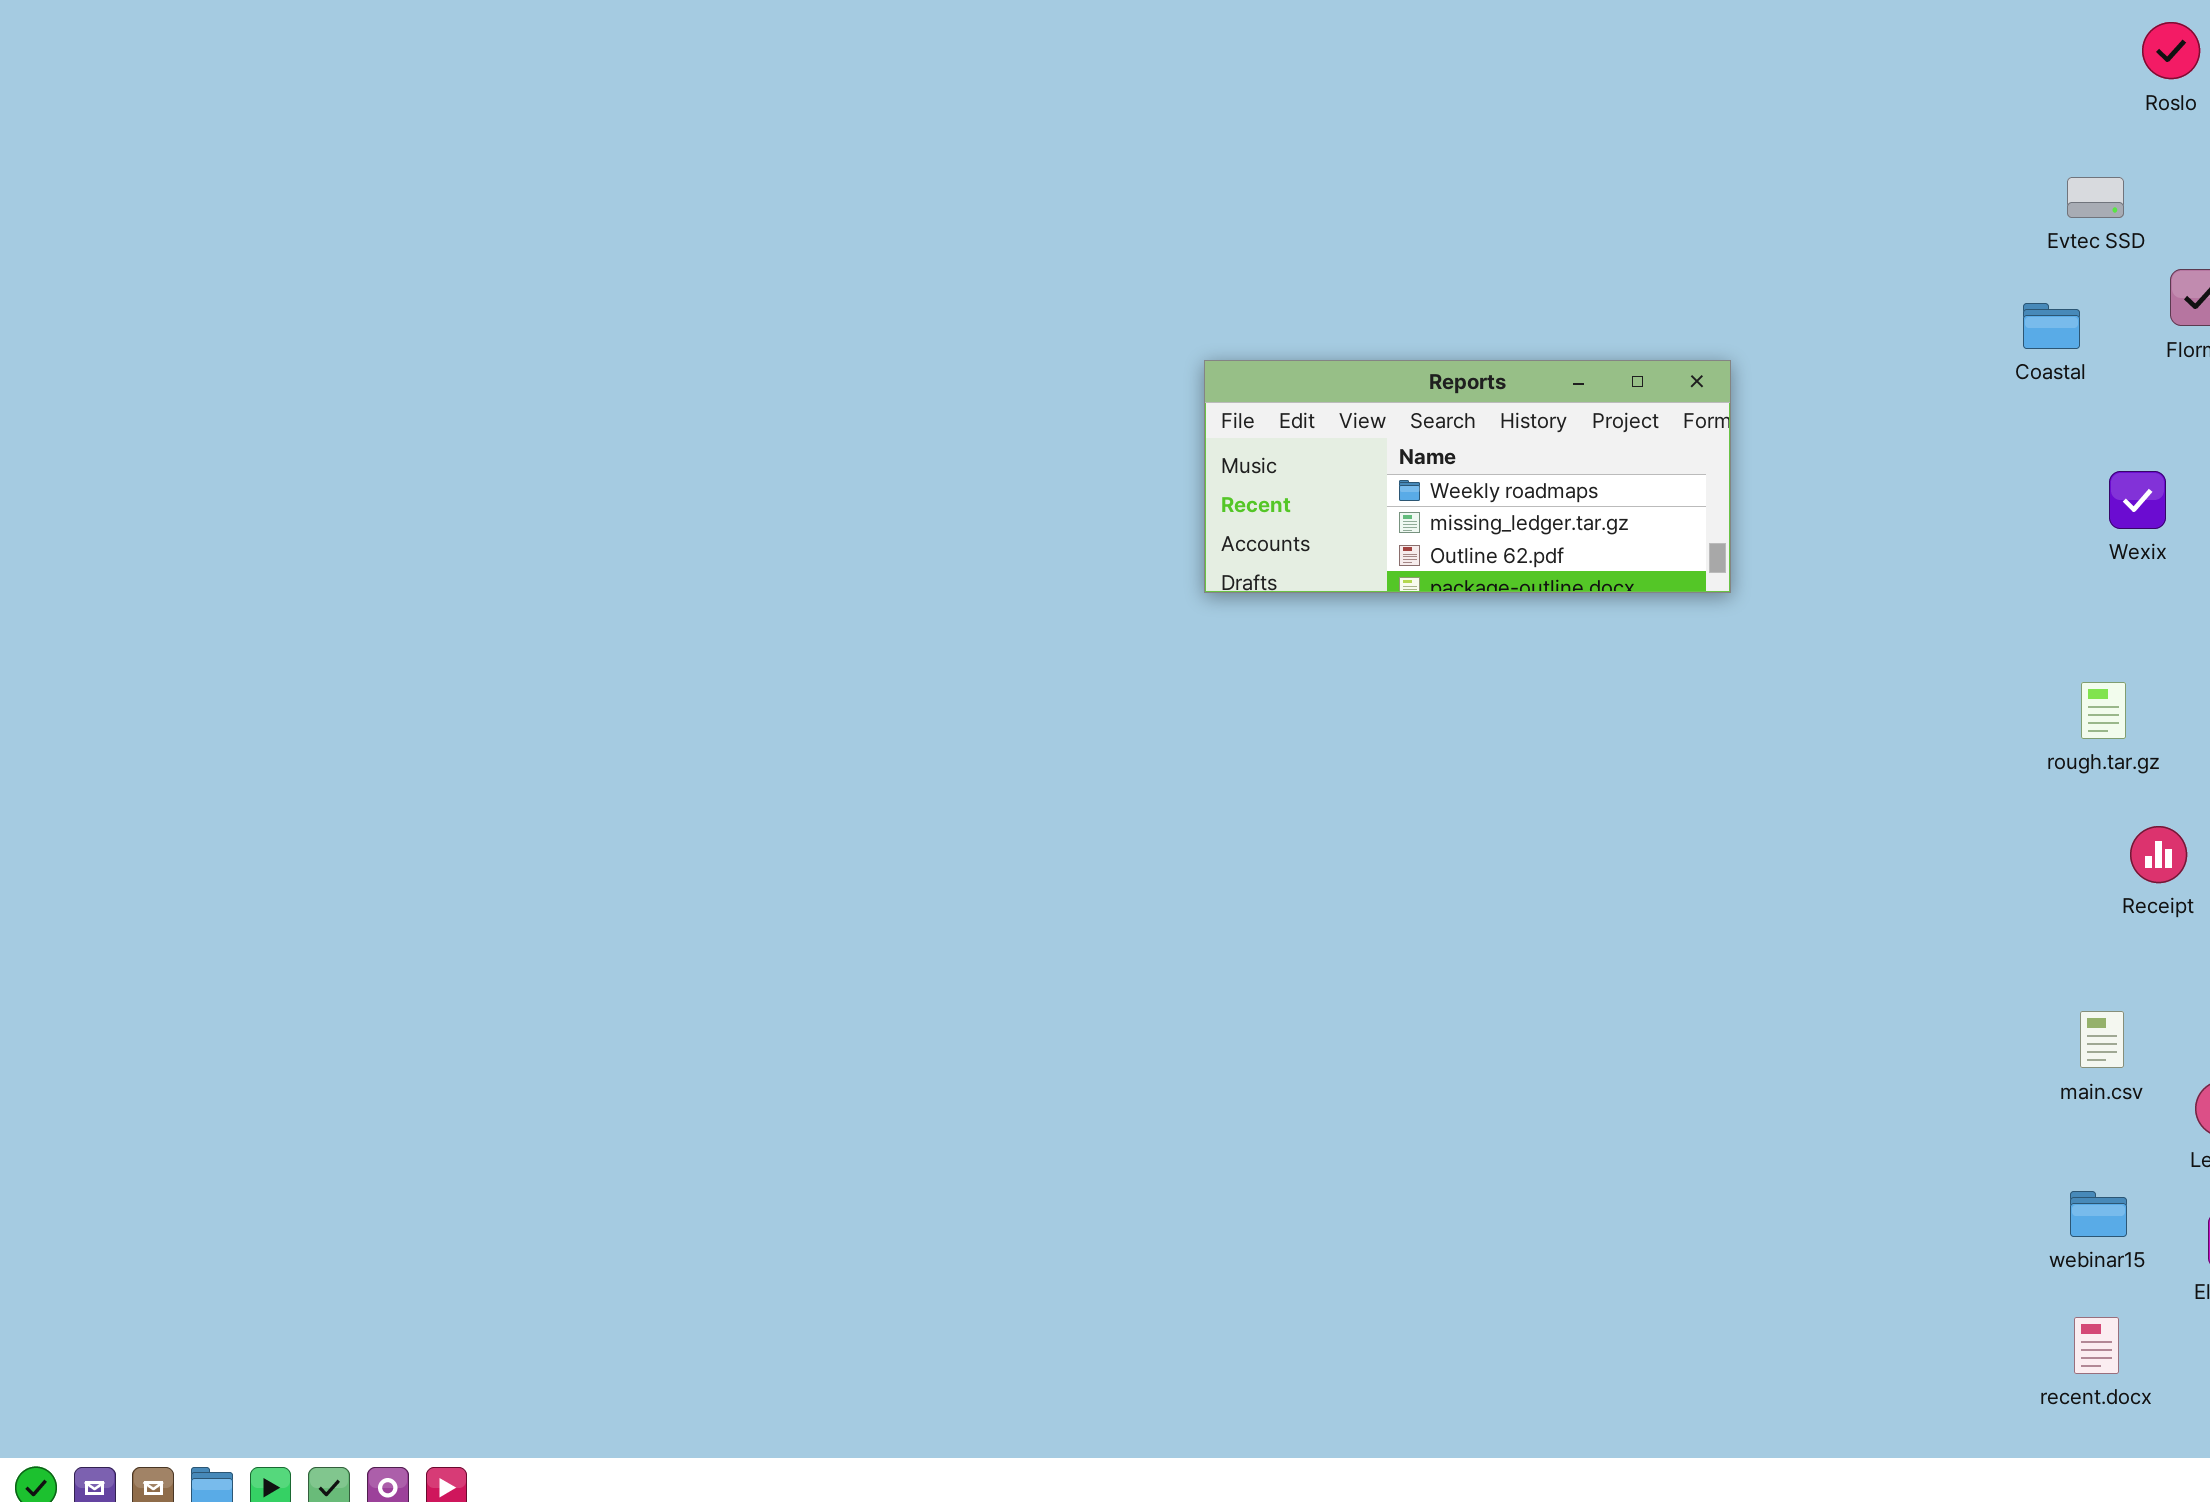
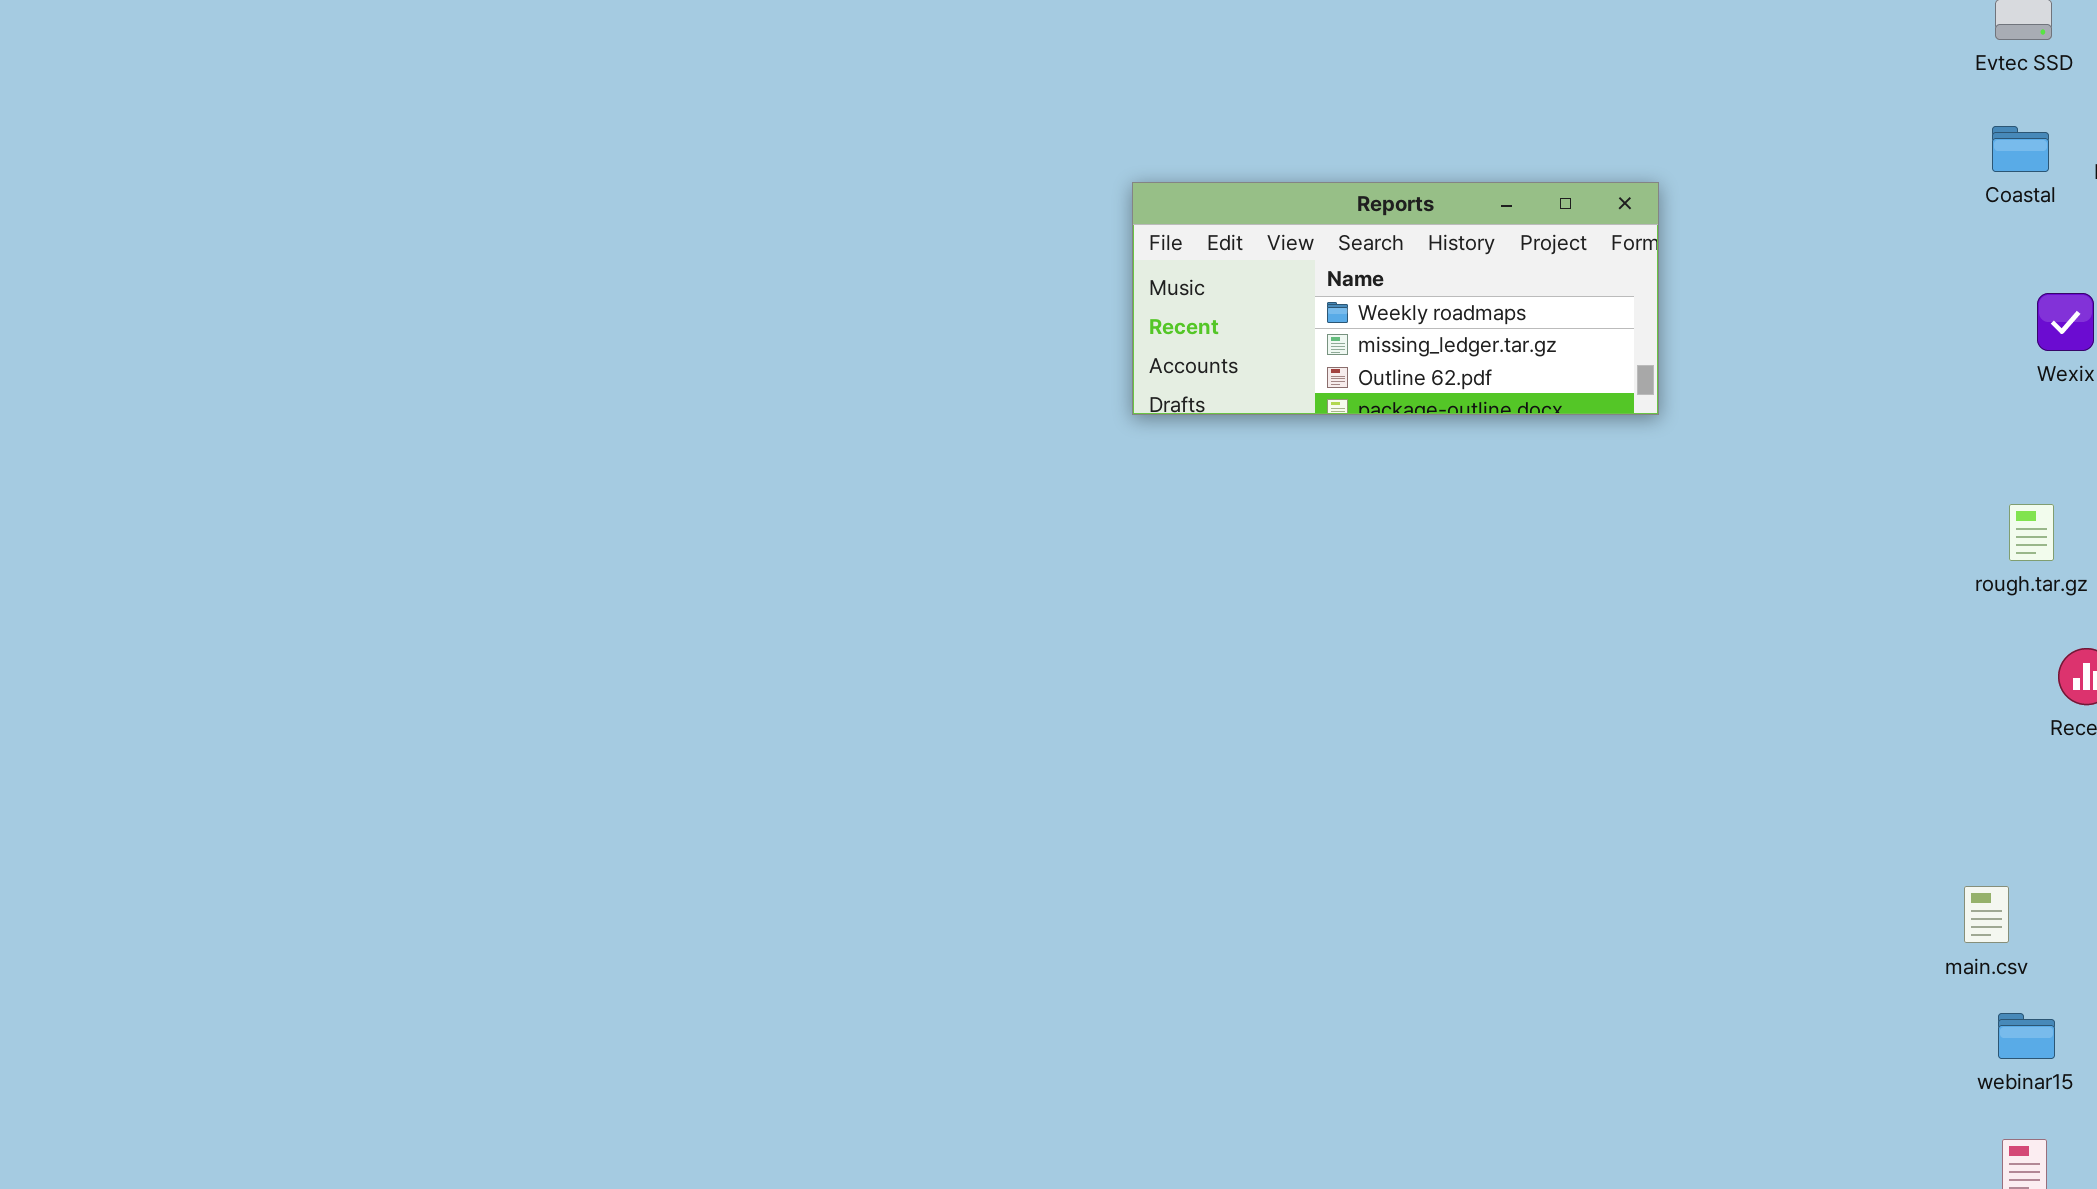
Coastal: [2023,303,2080,349] -> [1992,126,2049,172], moved
main.csv: [2080,1011,2124,1068] -> [1964,886,2009,943], moved

